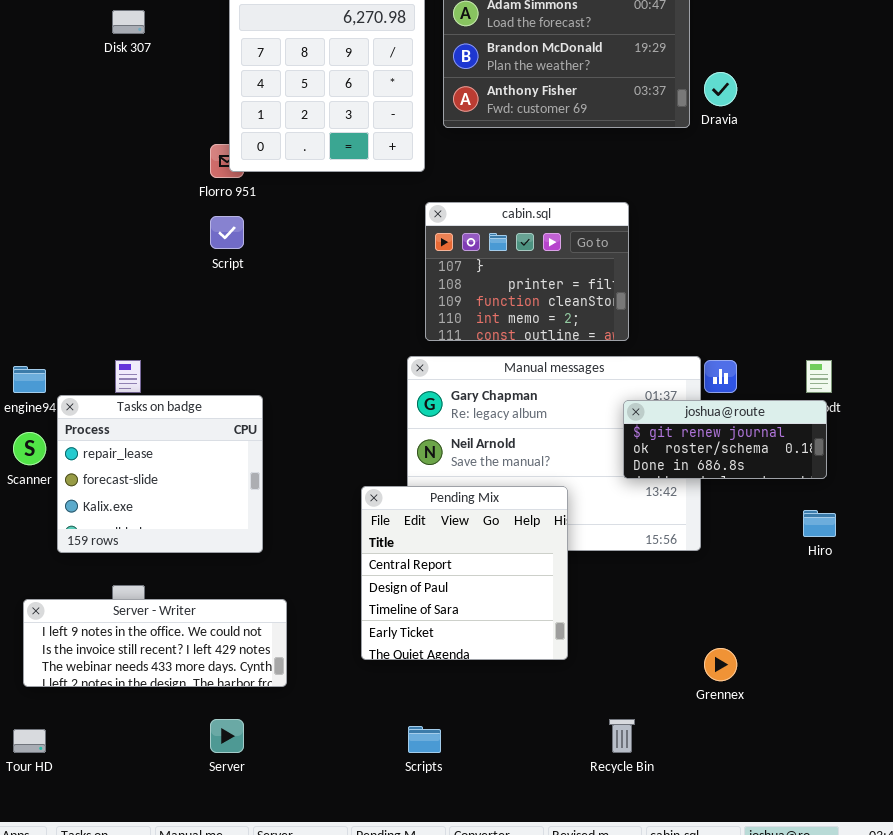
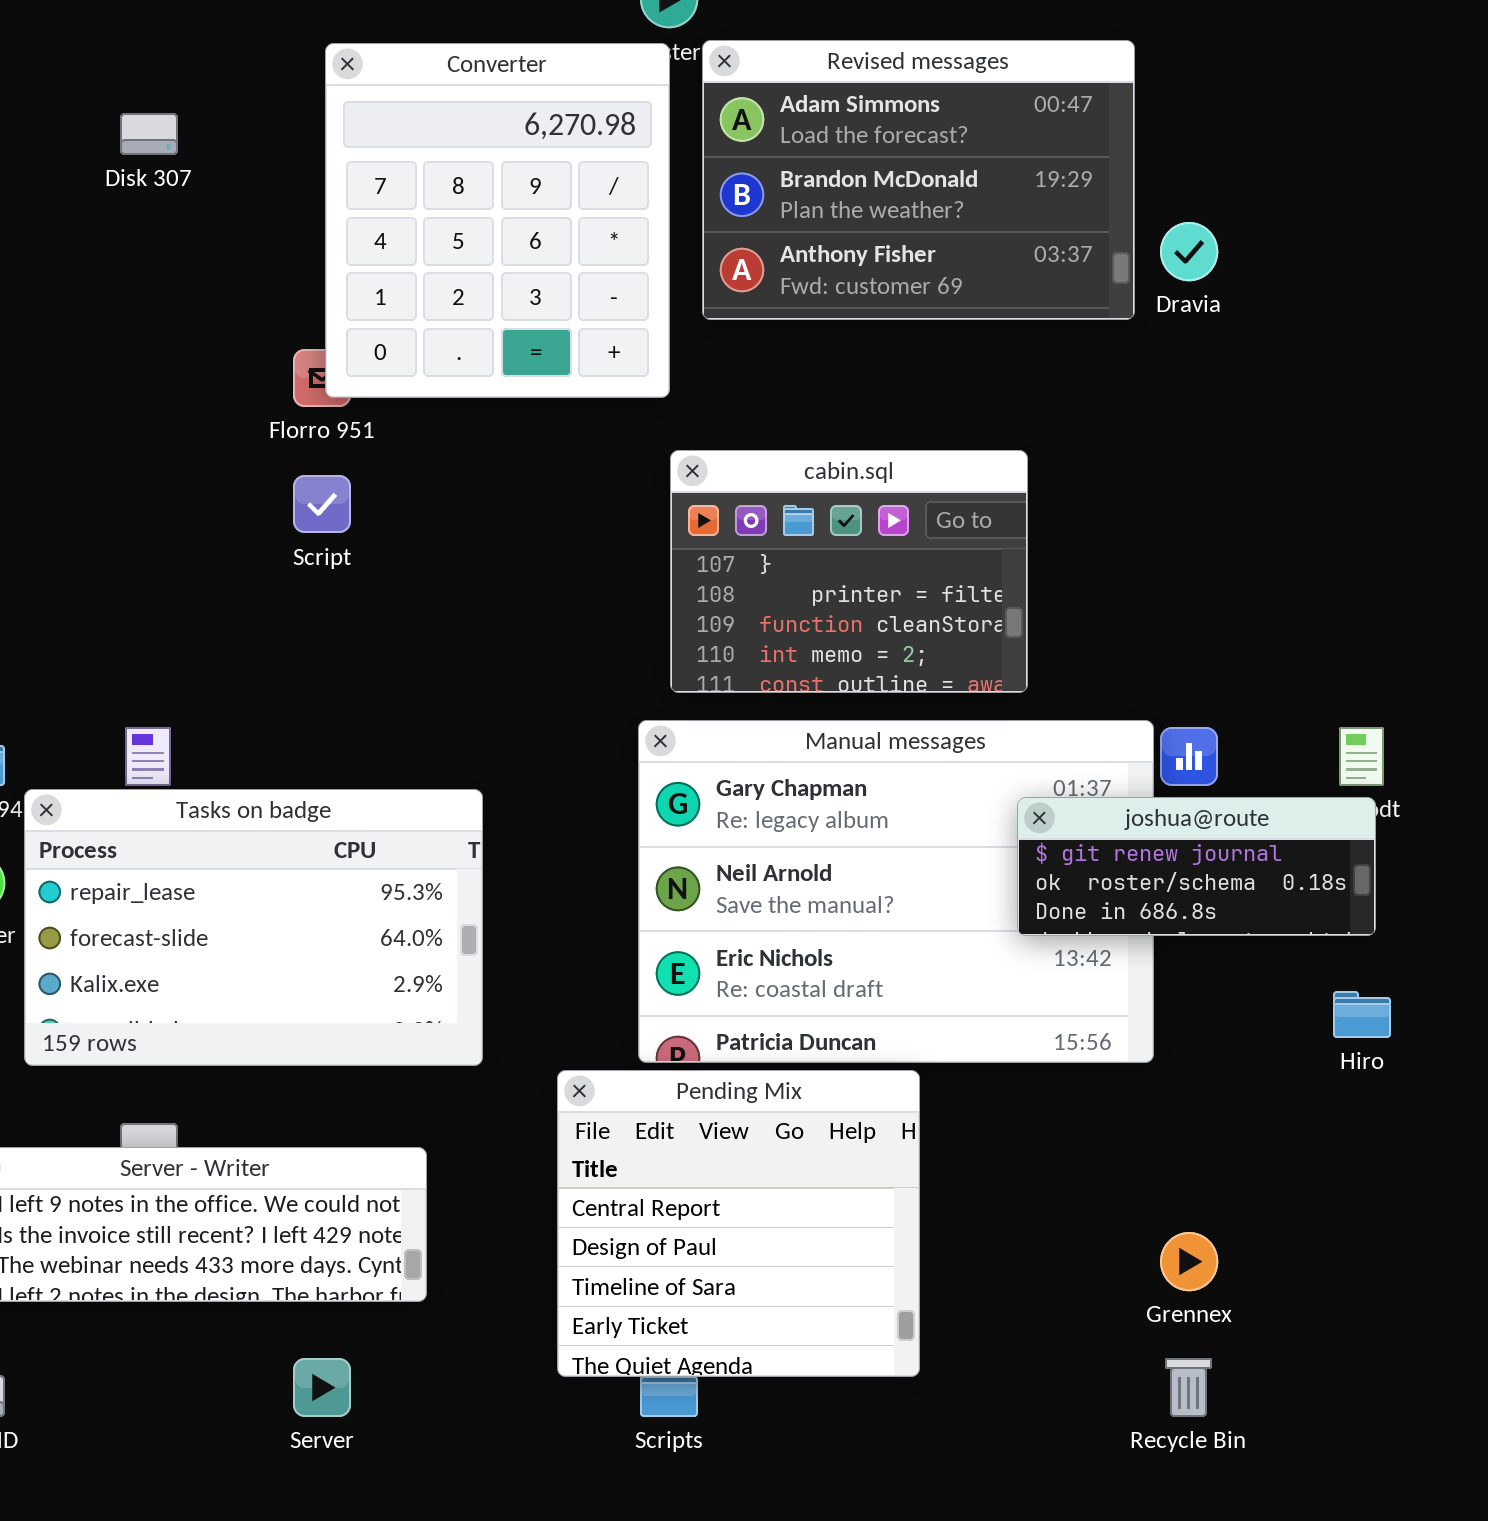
Tasks on badge: [57,395,263,553] -> [24,789,483,1066], resized
Pending Mix: [361,486,568,660] -> [557,1070,920,1377], moved
Recycle Bin: [609,719,635,753] -> [1165,1358,1212,1417], moved

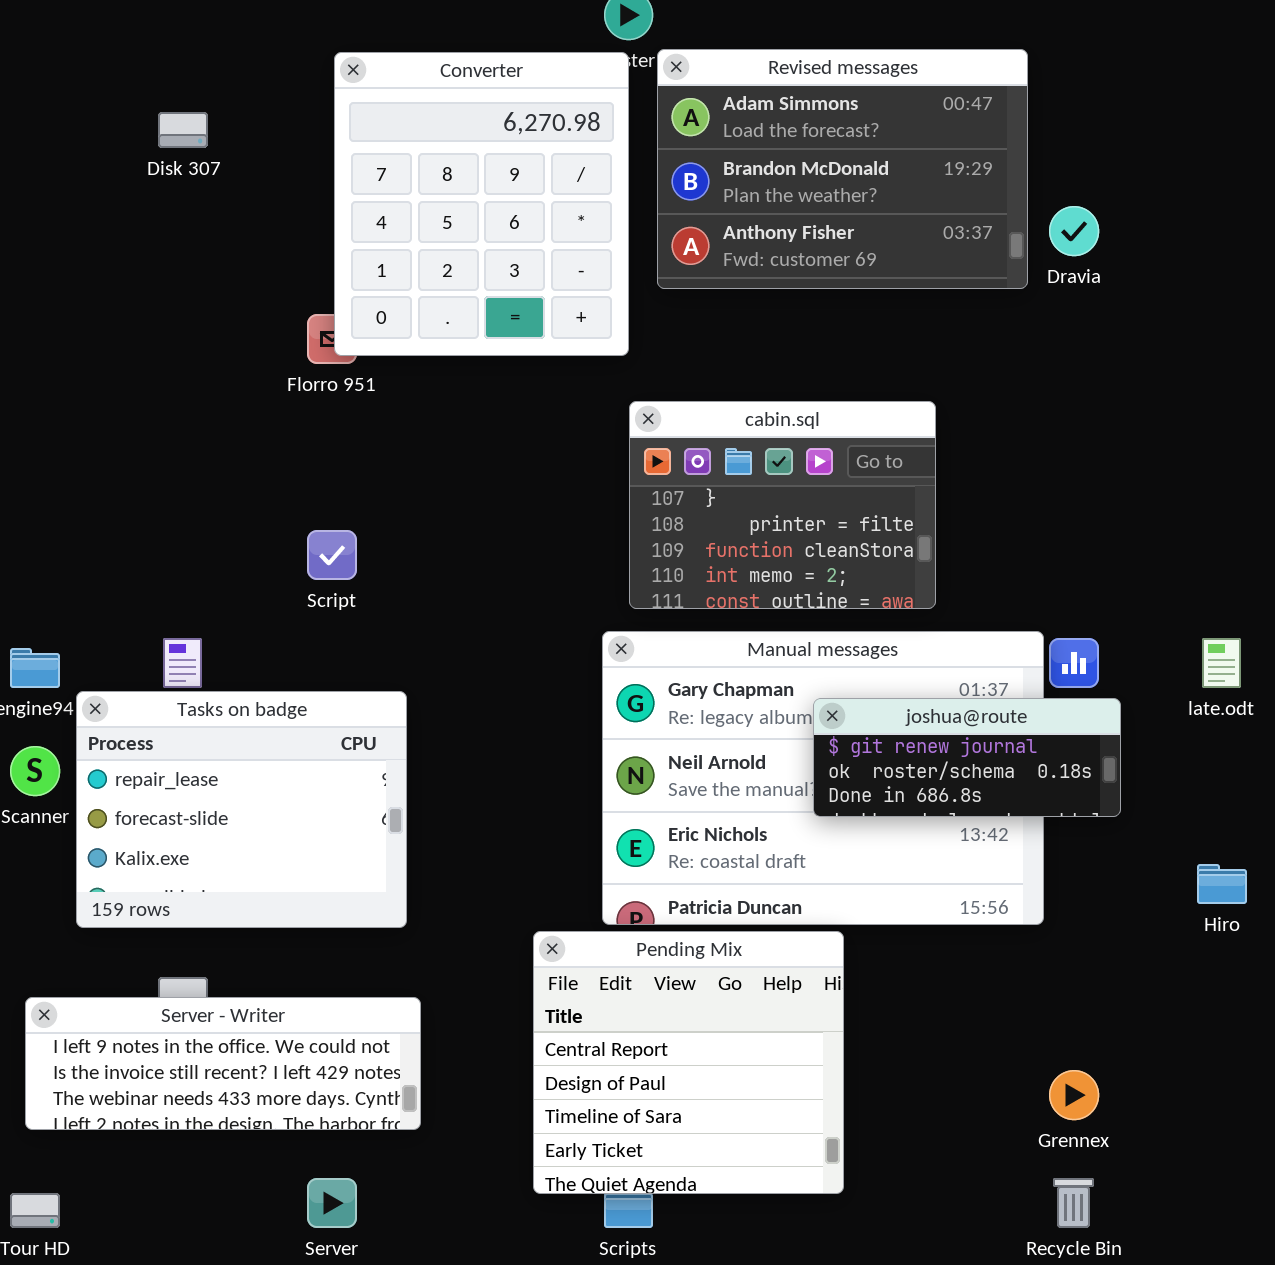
Script: [293,475,351,533] -> [307,530,357,580], moved
Tasks on badge: [24,789,483,1066] -> [76,691,407,928], resized
joshua@route: [1017,797,1376,936] -> [813,698,1121,817], moved

